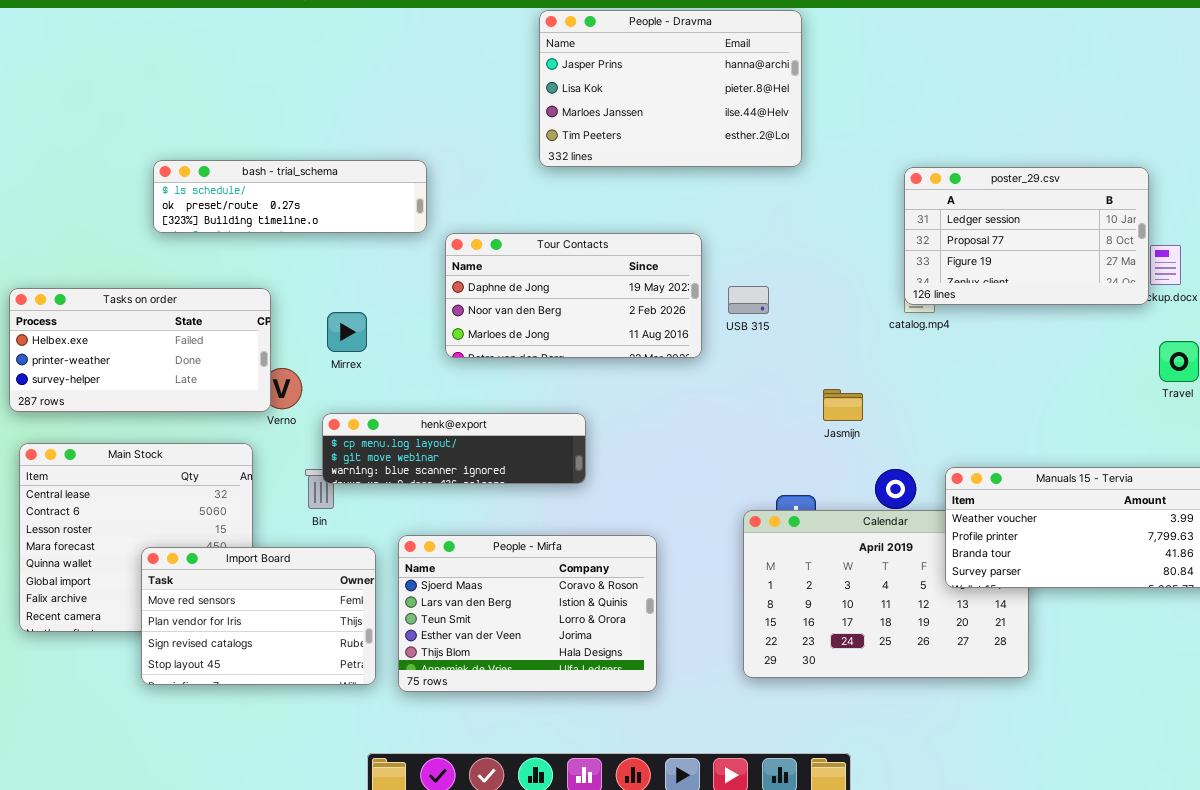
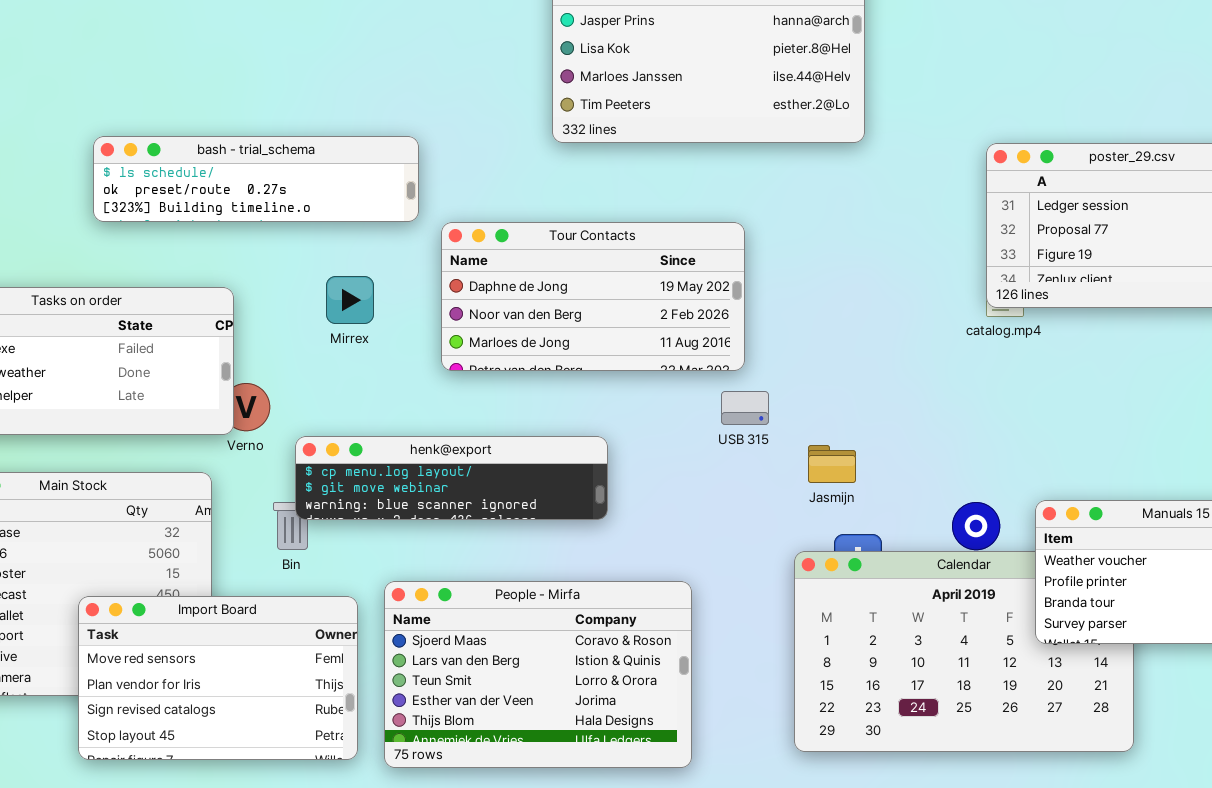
USB 315: [728,286,769,314] -> [721,391,769,425], moved
Mirrex: [327,312,367,352] -> [326,276,374,324], moved
Jasmijn: [823,389,863,421] -> [808,445,856,483], moved

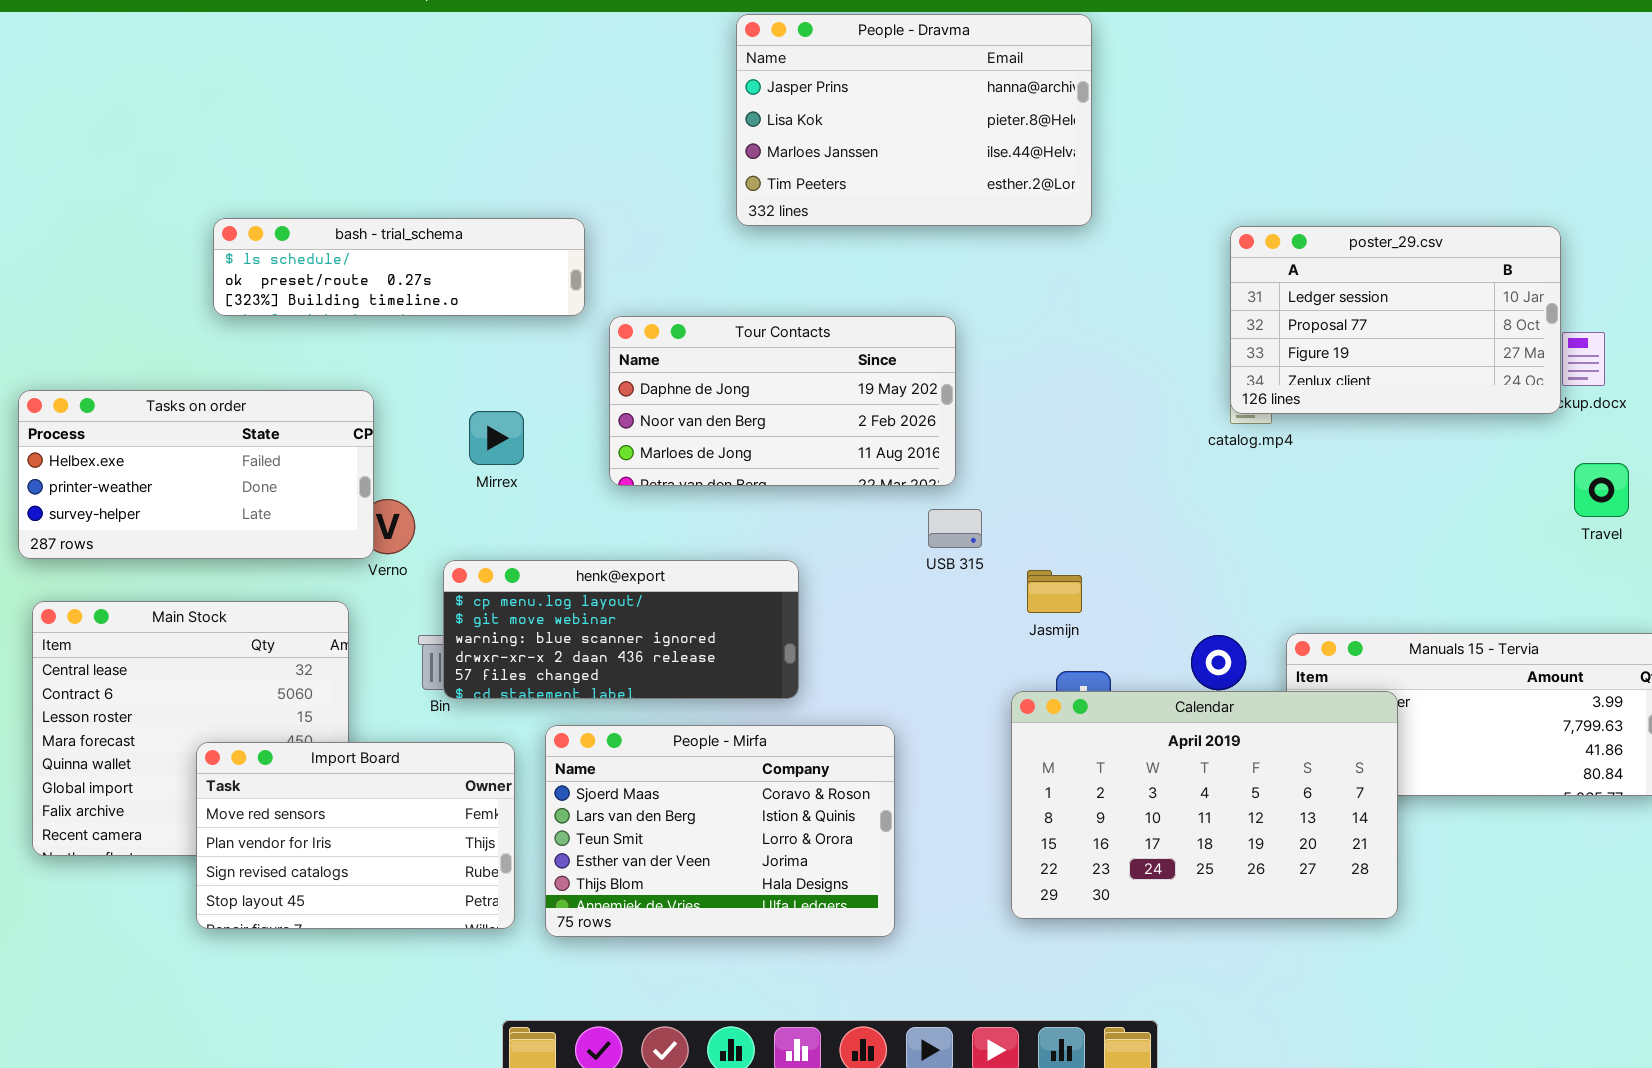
Mirrex: [326,276,374,324] -> [469,411,524,465], moved
henk@export: [295,436,608,520] -> [443,560,799,699], resized
Calendar: [794,551,1134,752] -> [1011,691,1398,919], raised

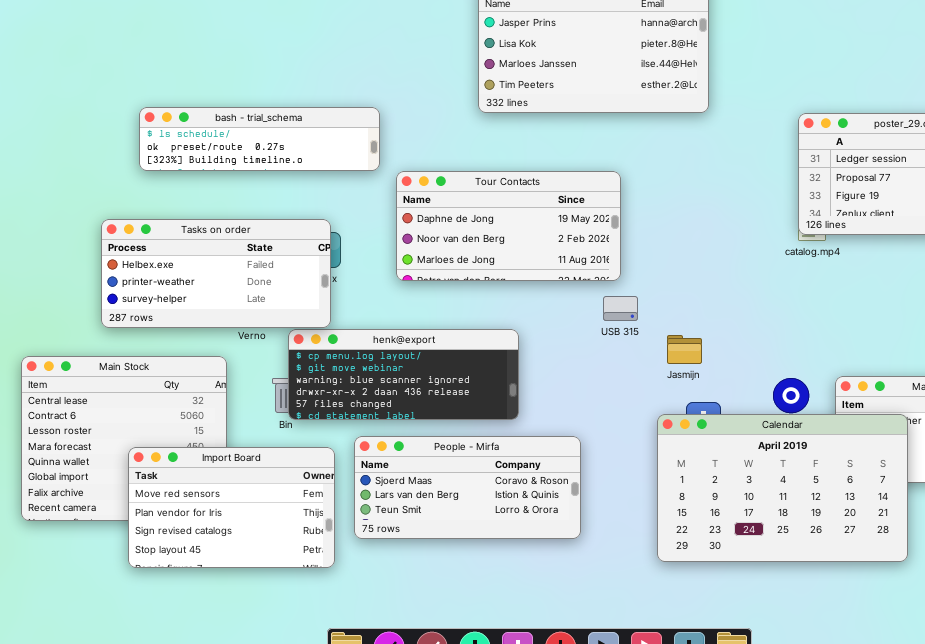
Tasks on order: [18,390,374,559] -> [101,219,331,328], moved
People - Mirfa: [545,725,895,937] -> [354,436,581,539], resized

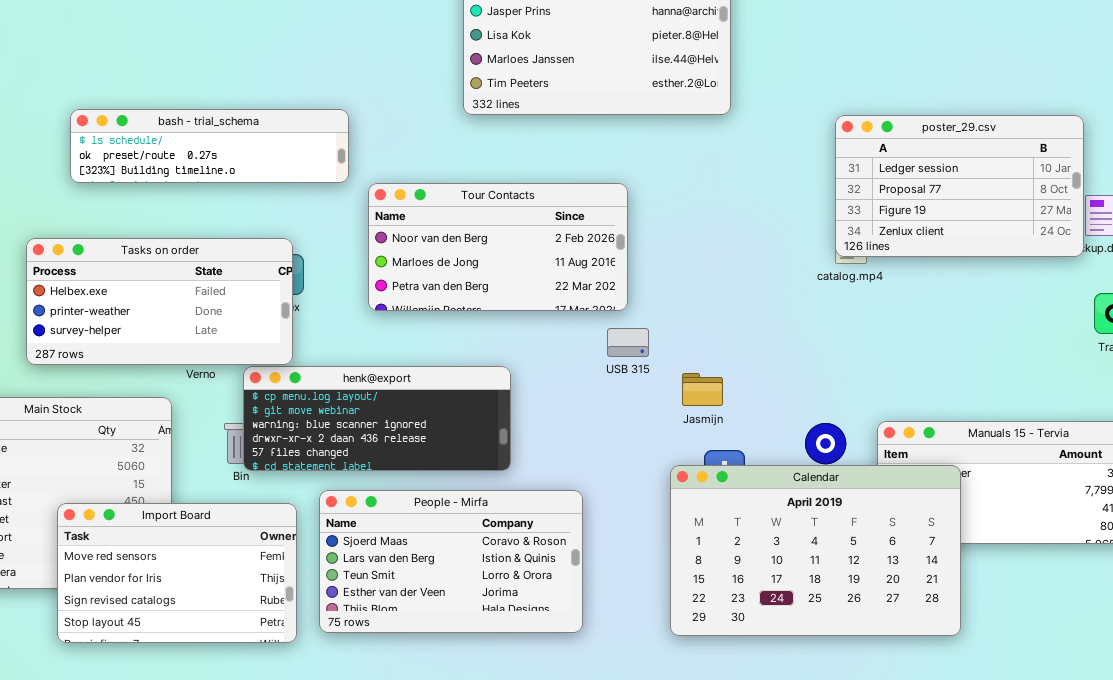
Tour Contacts: [396,171,621,281] -> [368,183,628,311], scrolled down 1 row
People - Mirfa: [354,436,581,539] -> [319,490,583,633], resized

